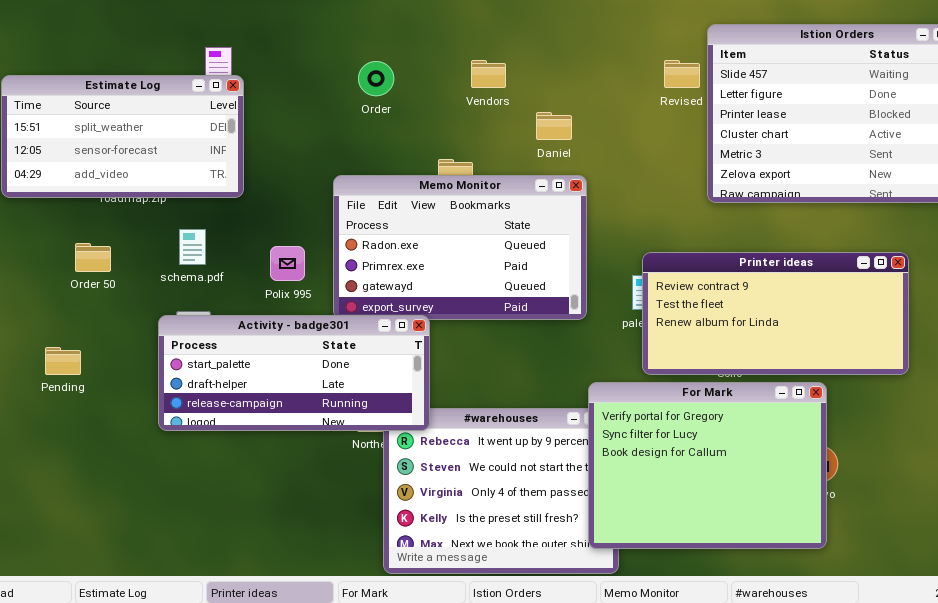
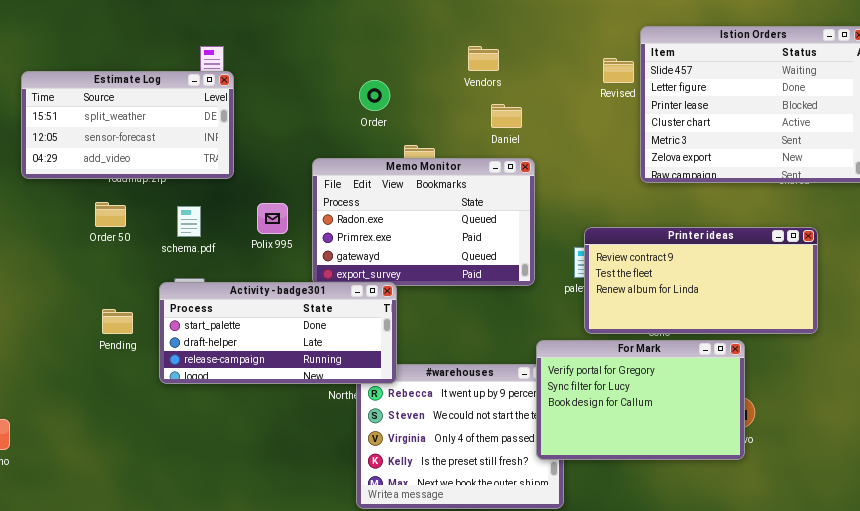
Vendors: [471,60,506,88] -> [468,46,499,71], moved
Order: [358,61,394,96] -> [359,80,390,111], moved
Order 50: [75,243,111,272] -> [95,202,126,227], moved
Polix 995: [270,246,305,281] -> [257,203,288,234], moved
Pending: [45,347,81,375] -> [102,309,133,334], moved
For Mark: [588,382,827,549] -> [536,340,745,460], resized

